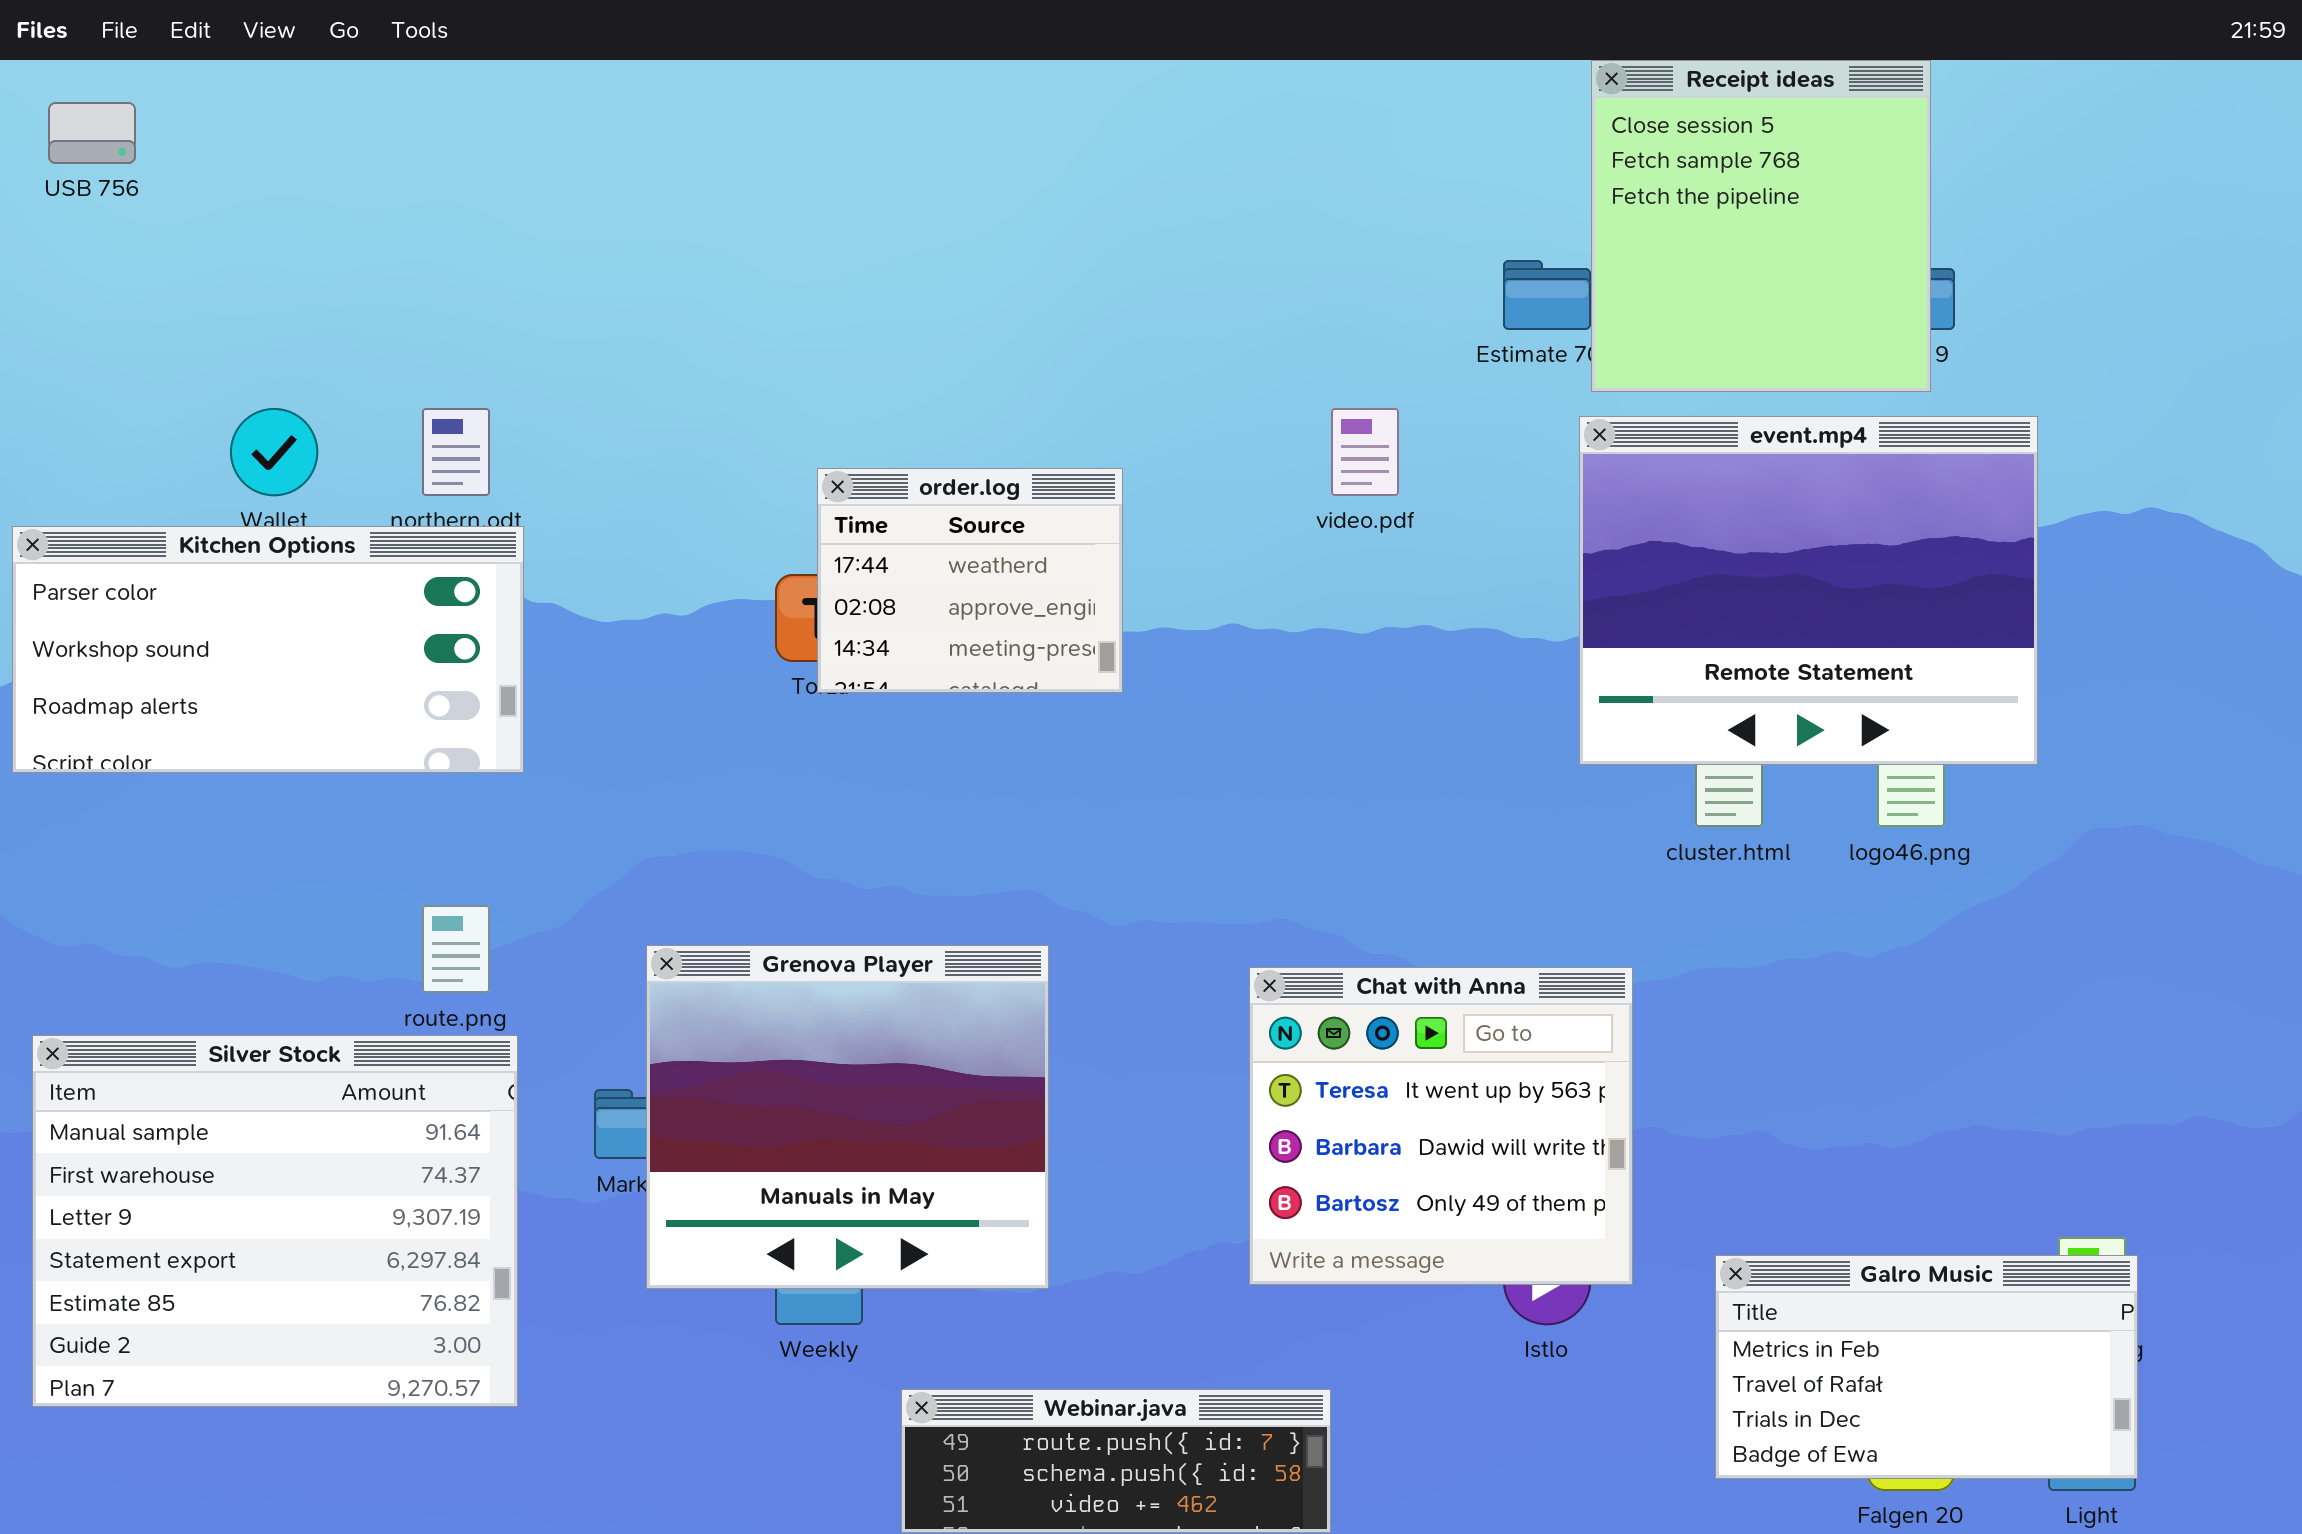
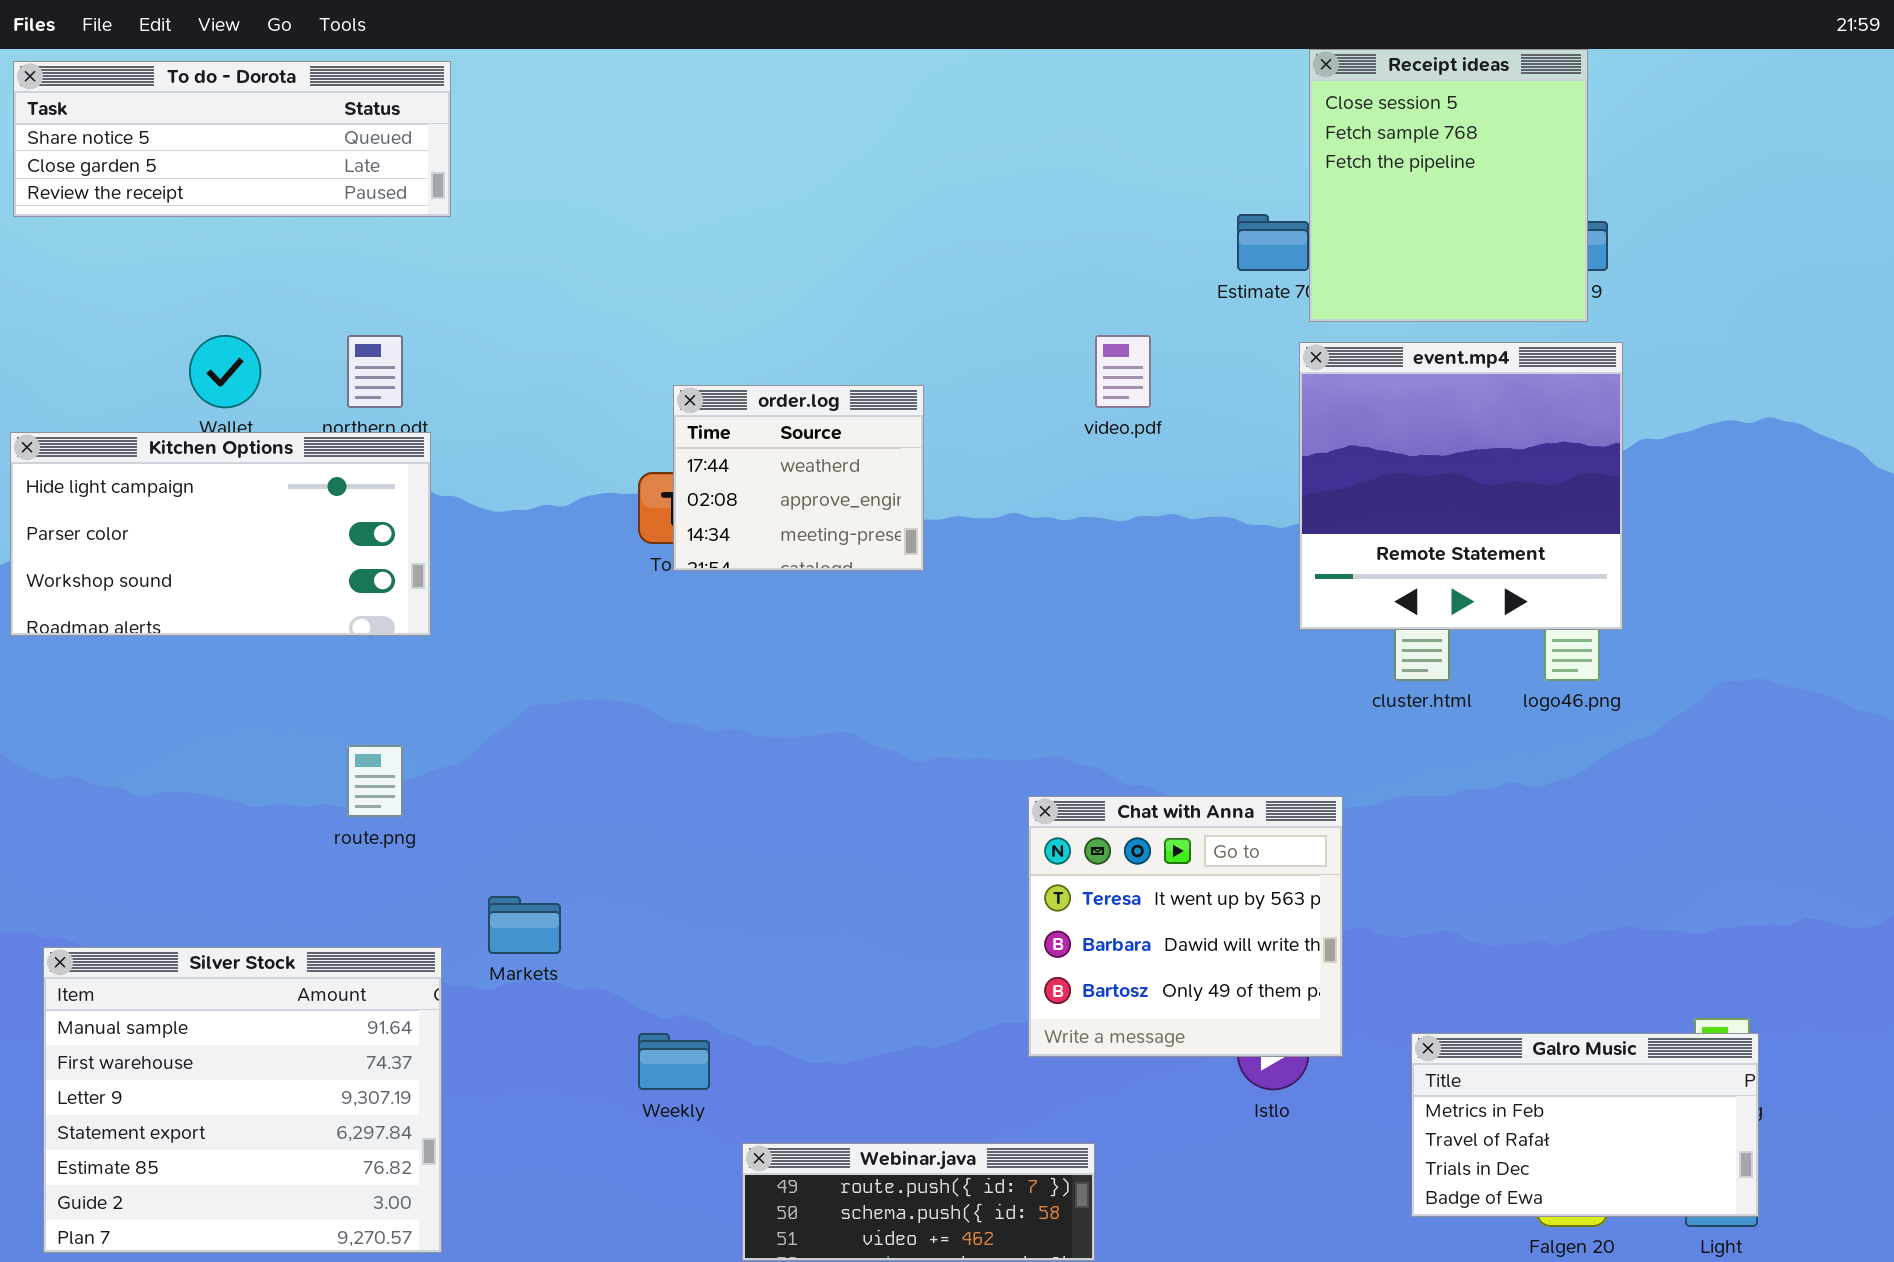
To do - Dorota: none -> [13,61,451,217], opened
event.mp4: [1579,416,2038,765] -> [1299,342,1623,630], resized
Kitchen Options: [12,526,524,773] -> [10,432,431,636], scrolled up 1 row
Grenova Player: [646,945,1049,1289] -> none, closed
Silver Stock: [32,1035,518,1407] -> [43,947,442,1253], moved

